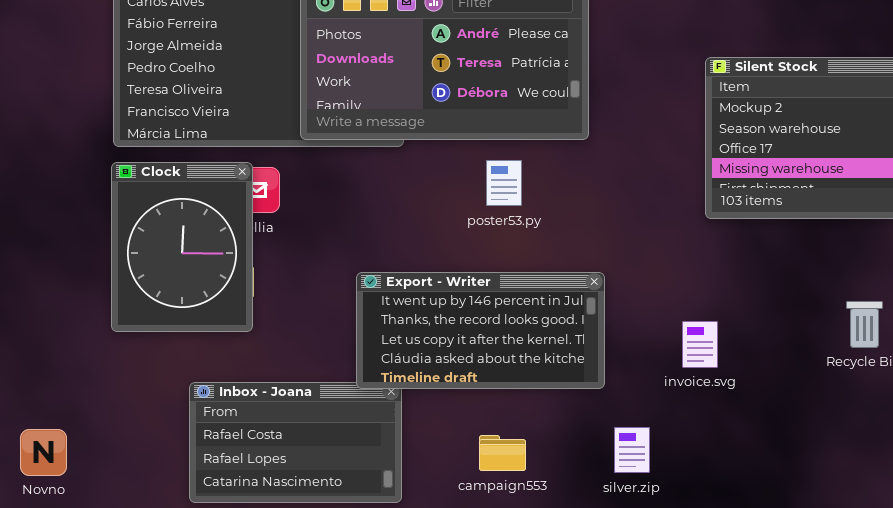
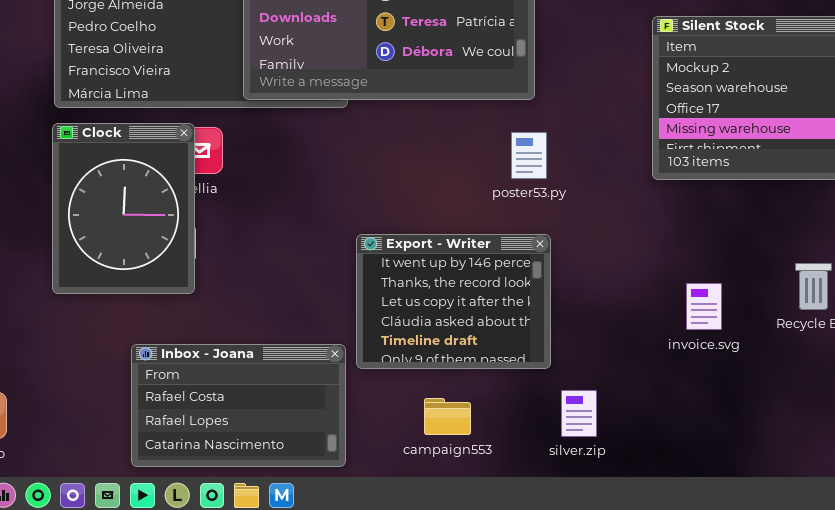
poster53.py: [486,160,522,206] -> [511,132,547,179], moved
Export - Writer: [356,272,605,389] -> [356,234,551,369], resized
invoice.svg: [682,321,718,368] -> [686,283,722,330], moved

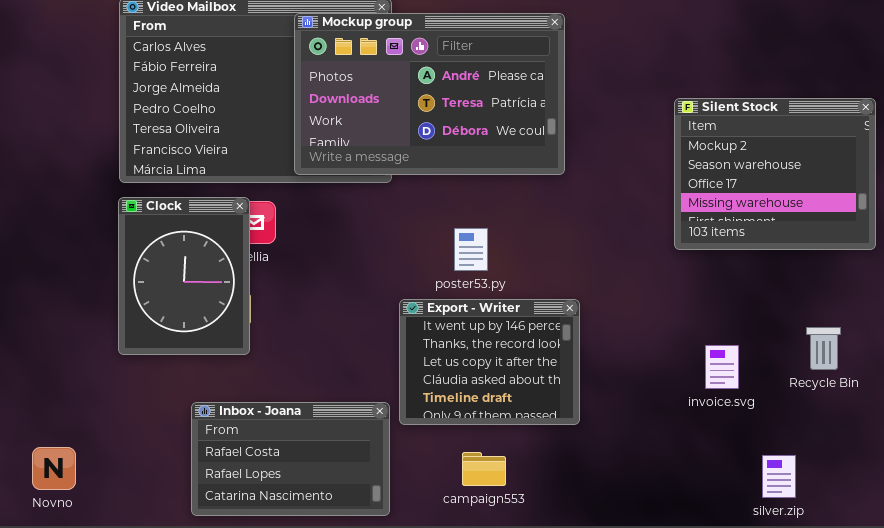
poster53.py: [511,132,547,179] -> [454,228,488,271], moved
silver.zip: [561,390,597,437] -> [762,455,796,498], moved

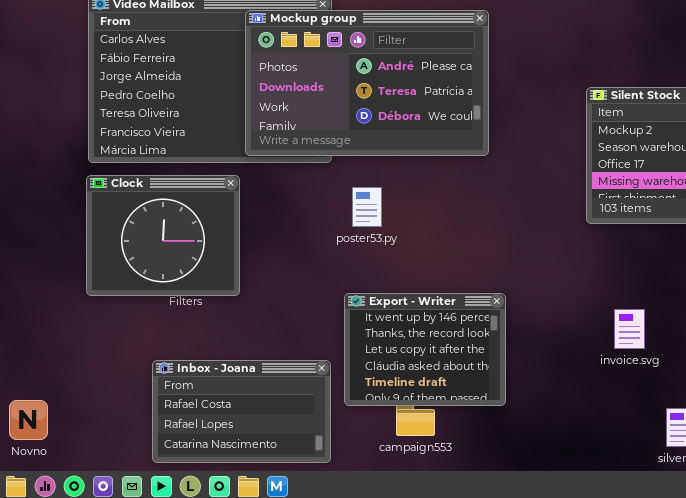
Clock: [118,197,250,355] -> [86,175,240,296], resized
poster53.py: [454,228,488,271] -> [352,187,382,227], moved
Export - Writer: [399,299,580,425] -> [344,293,506,406], moved

